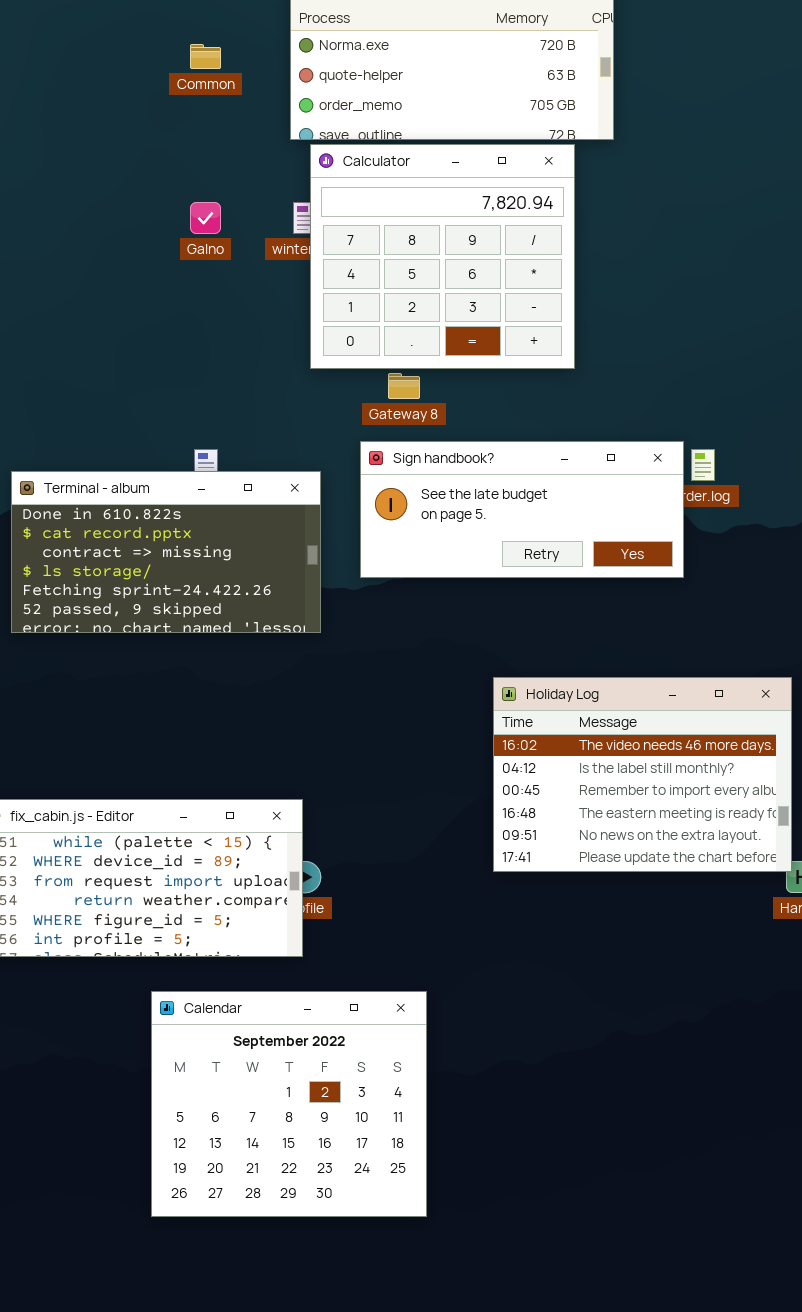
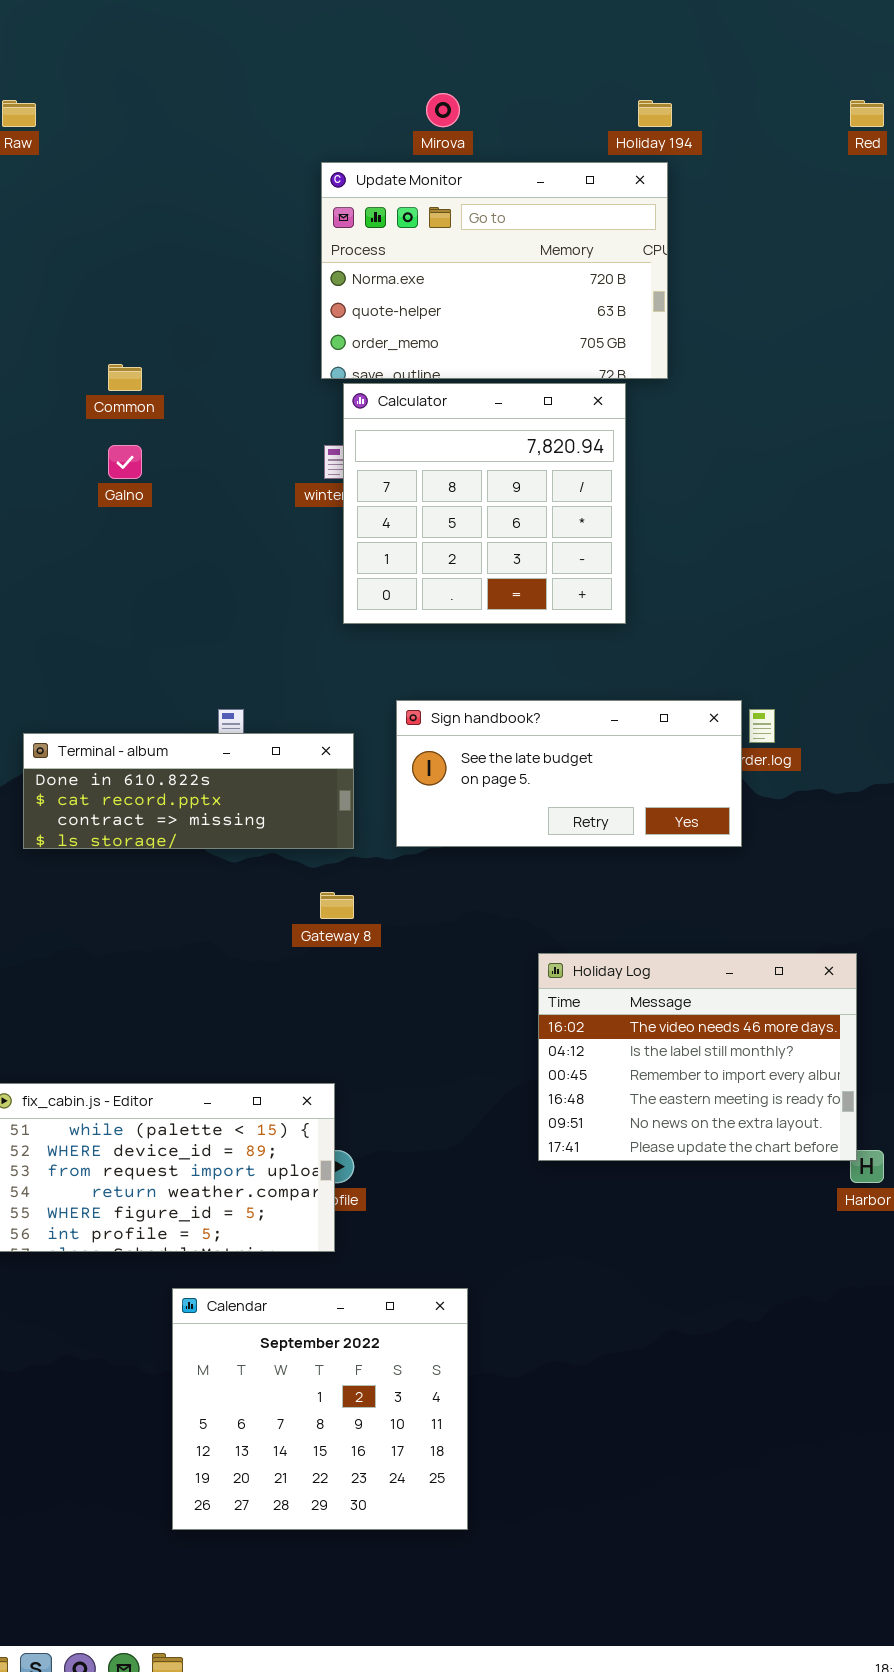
Common: [190,44,221,69] -> [108,364,142,391], moved
Galno: [190,202,221,234] -> [108,445,142,479], moved
Gateway 8: [388,373,420,399] -> [320,892,354,919], moved
Terminal - album: [11,471,321,633] -> [23,733,354,849], resized

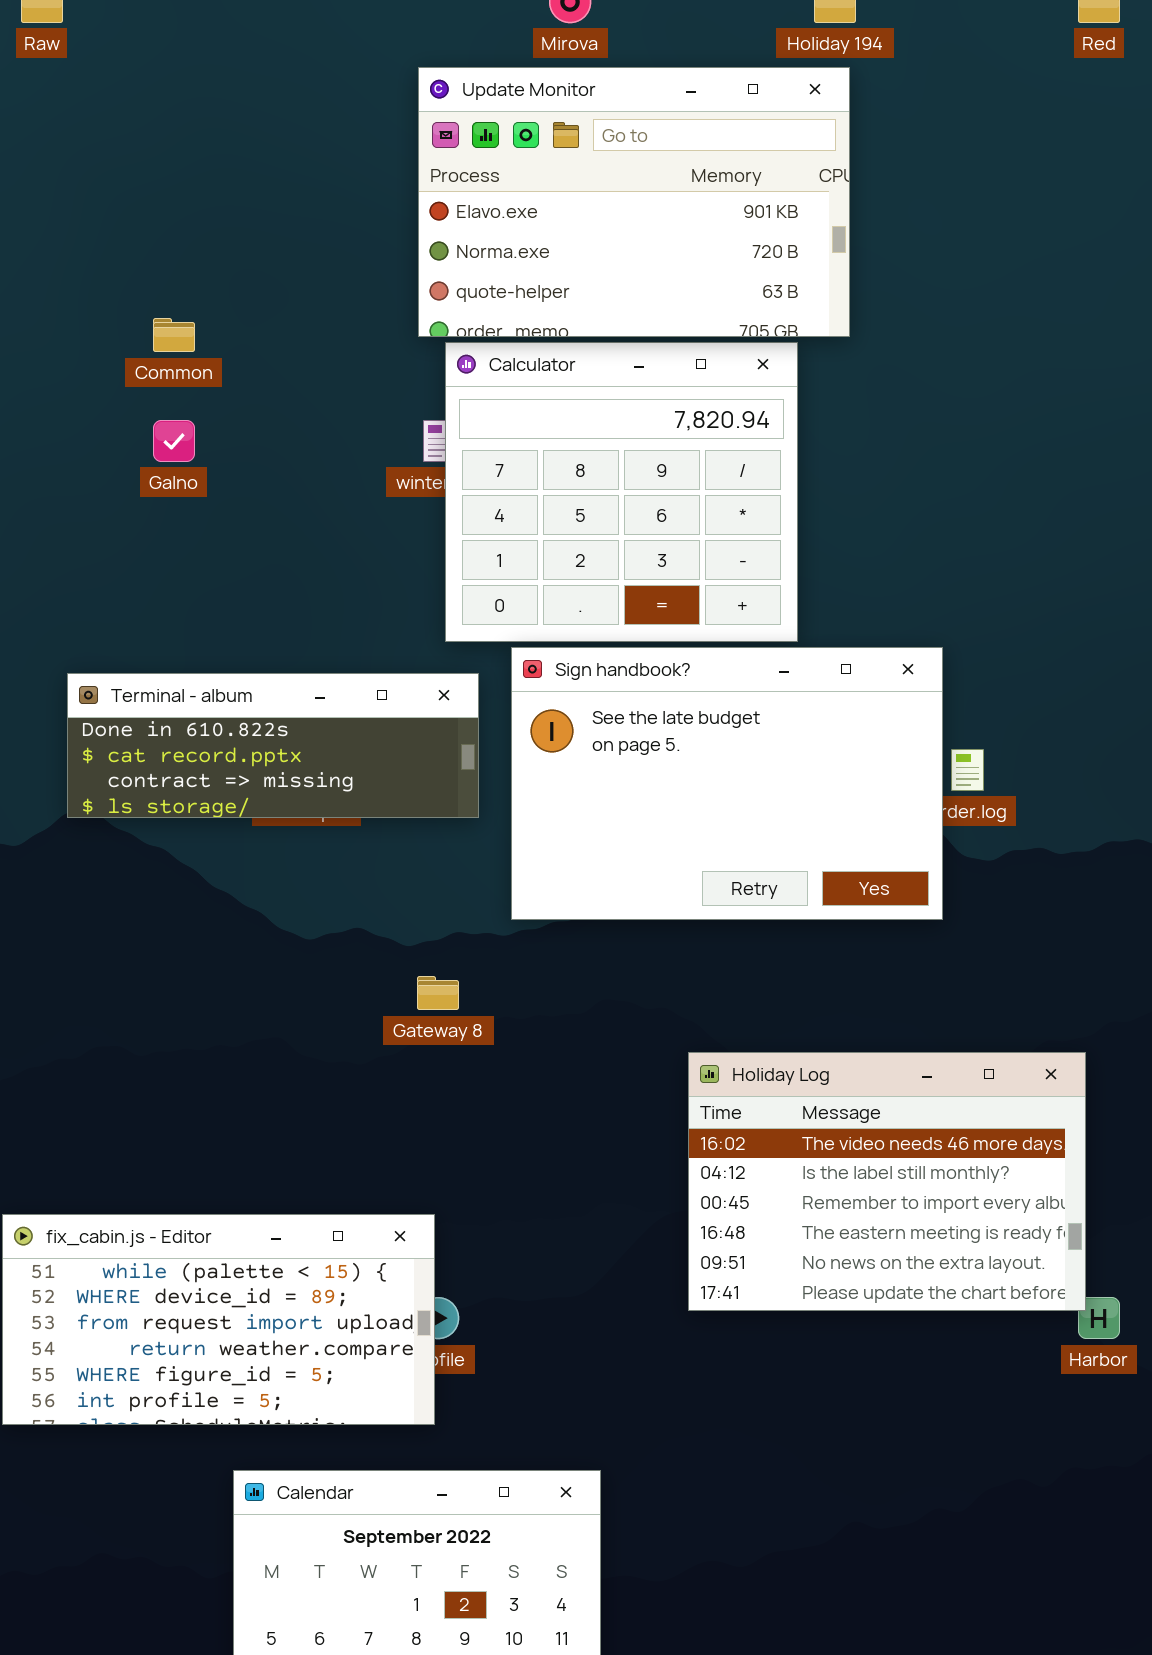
Update Monitor: [321,162,668,379] -> [418,67,850,337], scrolled up 1 row
Sign handbook?: [396,700,742,847] -> [511,647,943,920], resized
Terminal - album: [23,733,354,849] -> [67,673,479,818], moved

